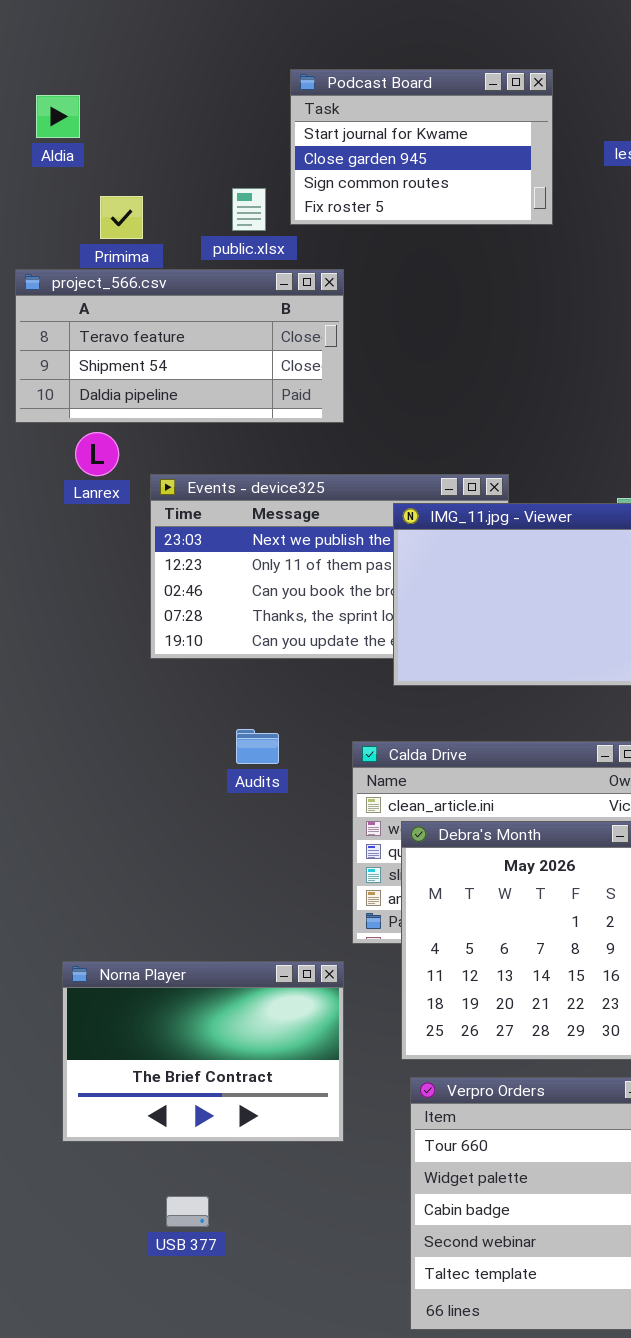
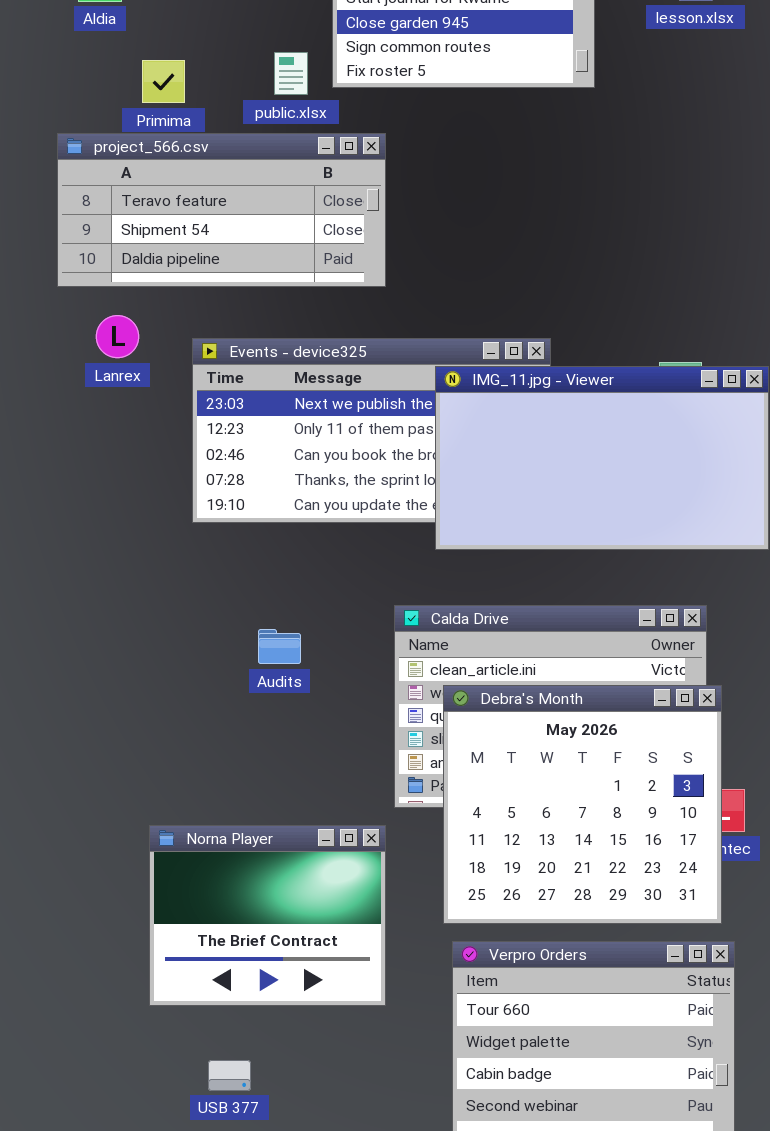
Lanrex: [75,432,119,476] -> [96,315,139,358], moved
Audits: [236,729,279,764] -> [258,629,301,664], moved
Norna Player: [62,961,344,1142] -> [149,825,386,1006], resized

